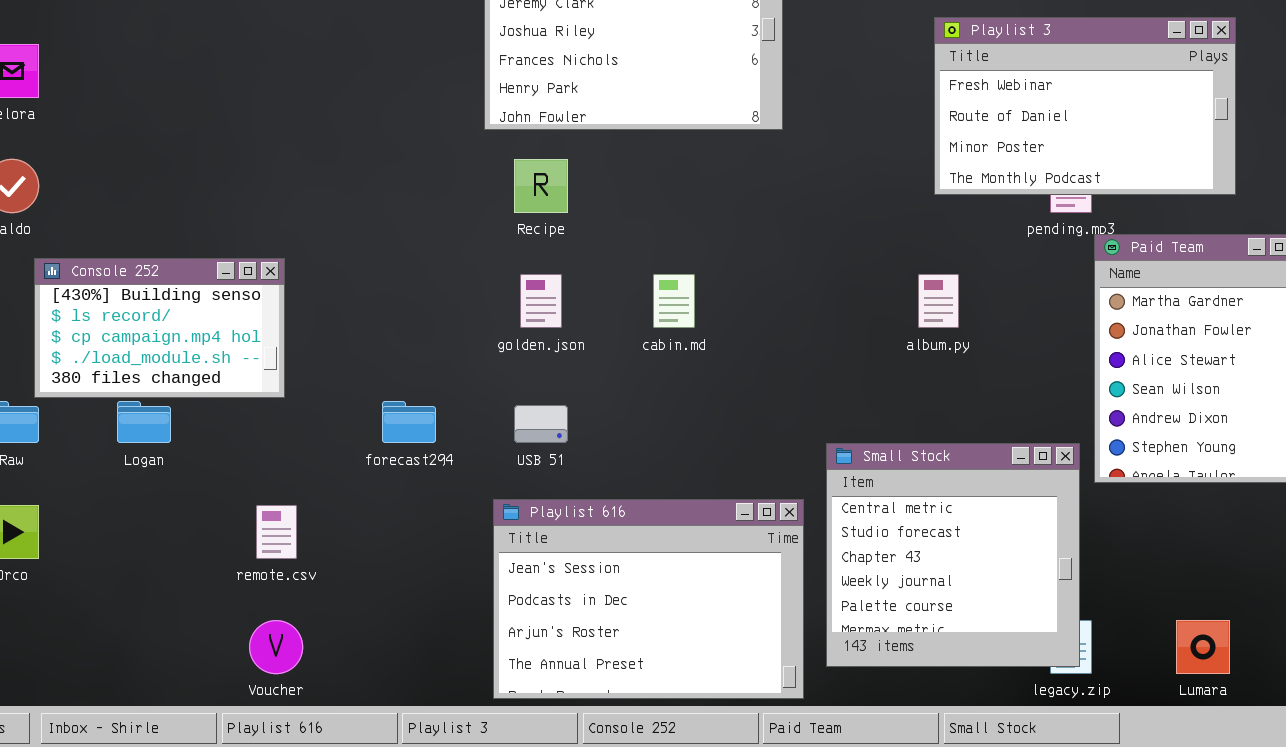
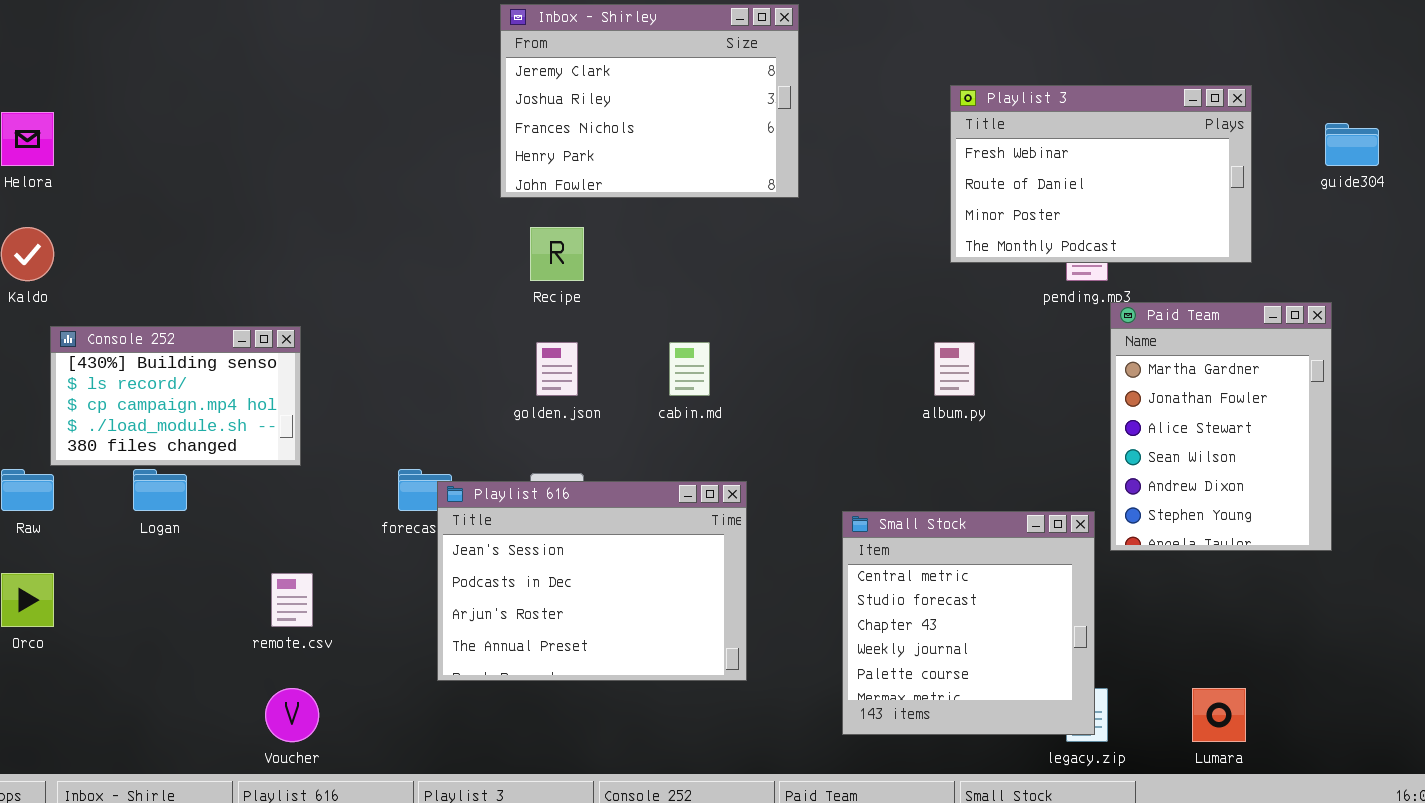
Playlist 616: [493,499,804,699] -> [437,481,747,681], moved

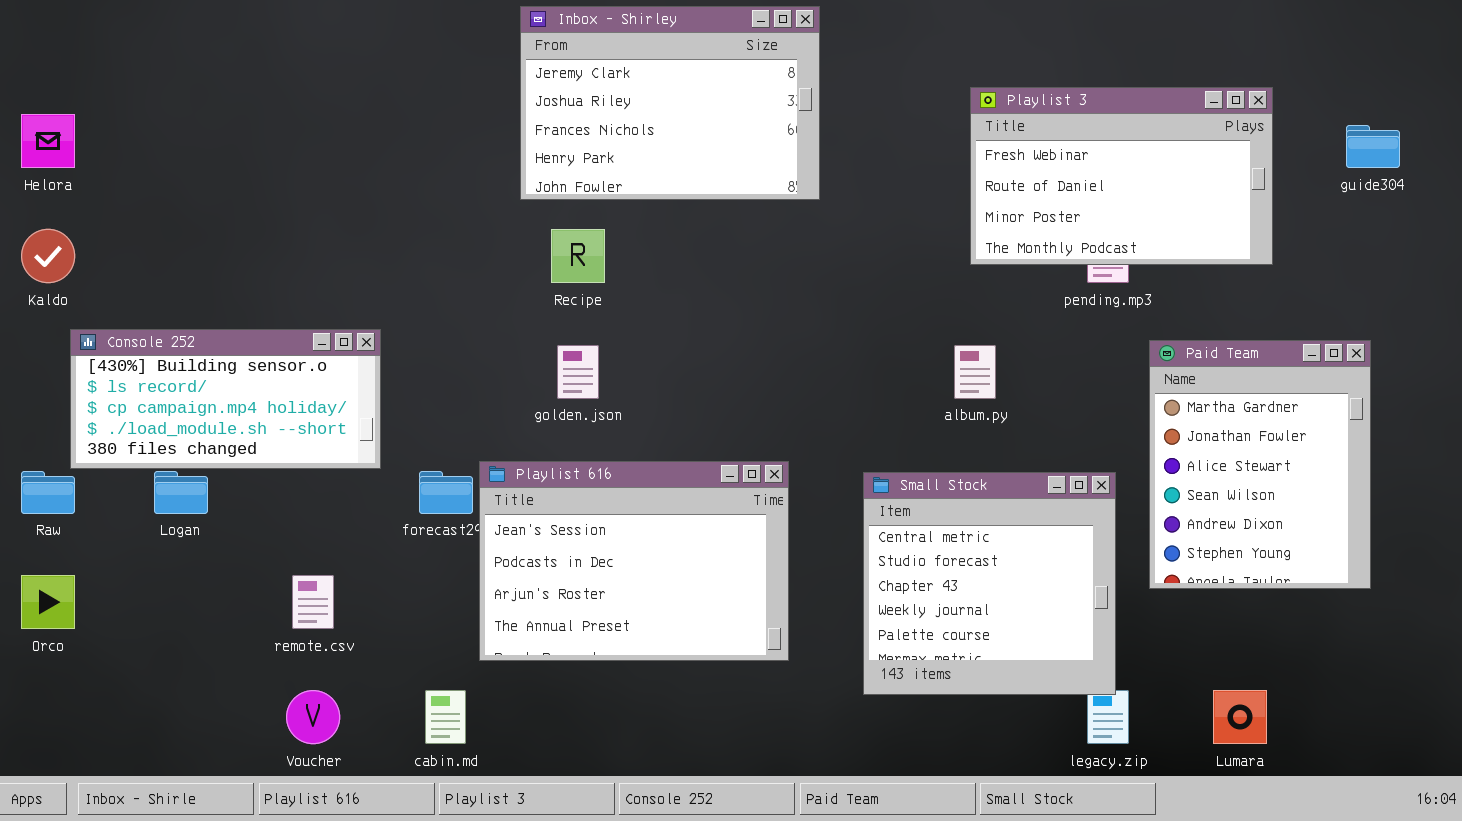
Paid Team: [1110,302,1332,551] -> [1149,340,1371,589], moved
Console 252: [50,326,301,466] -> [70,329,381,469], resized
cabin.md: [669,342,710,396] -> [425,690,466,744], moved
Playlist 616: [437,481,747,681] -> [479,461,789,661], moved
Small Stock: [842,511,1095,735] -> [863,472,1116,695], moved

